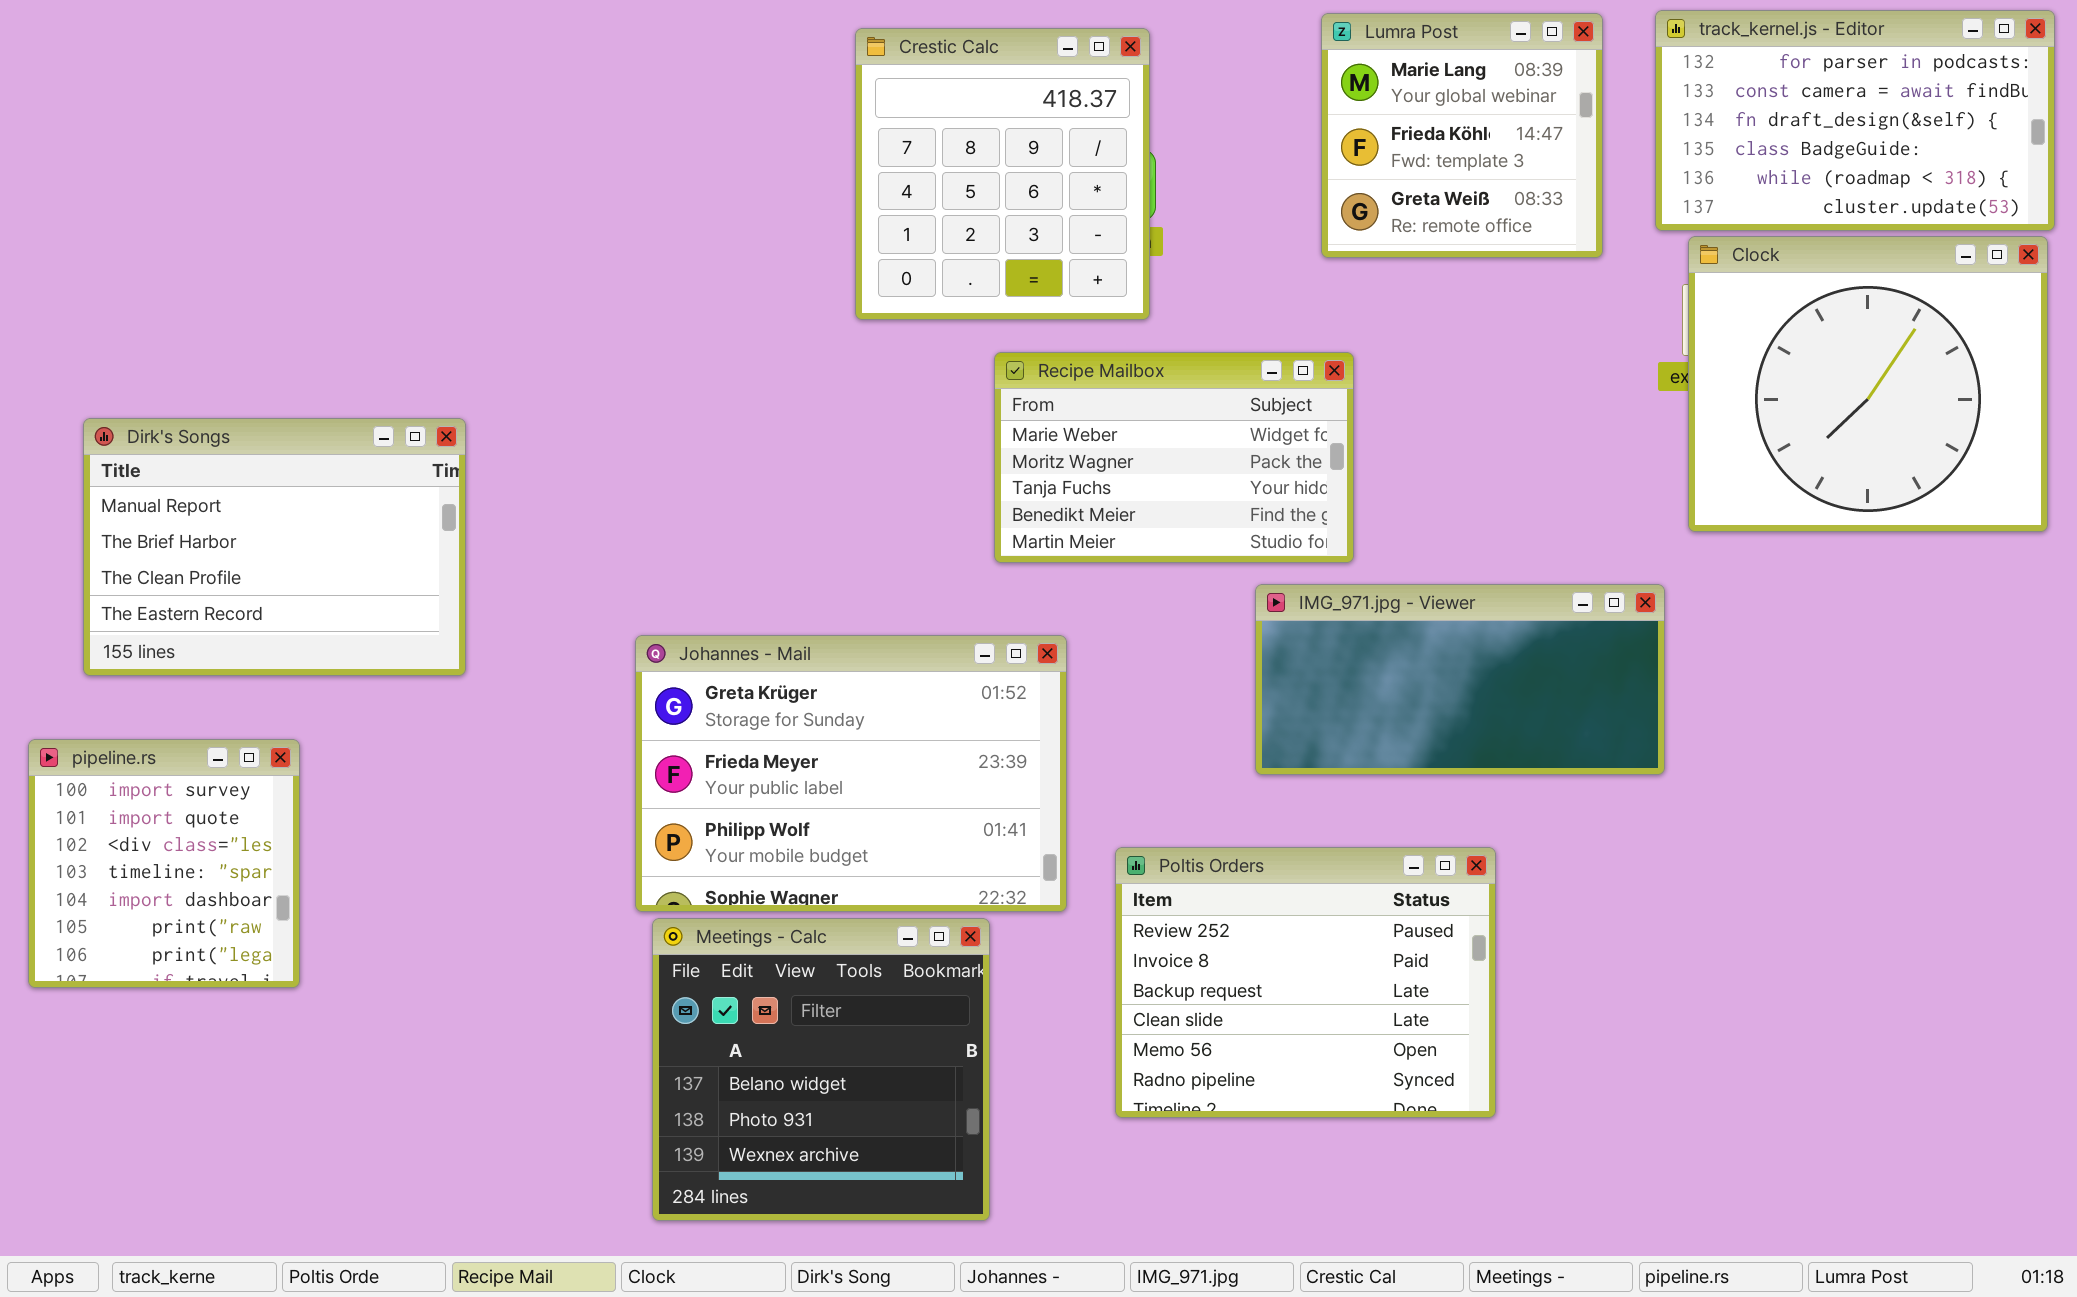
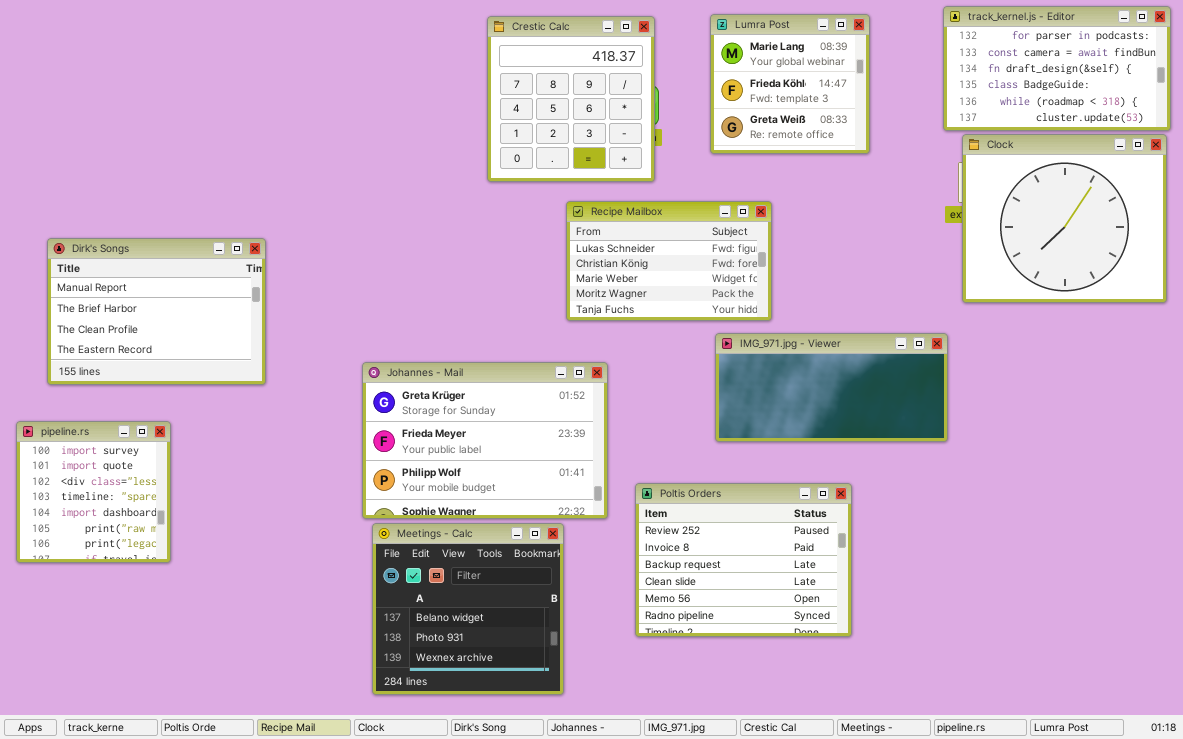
Lumra Post: [1321,13,1603,258] -> [710,14,870,154], moved
Recipe Mailbox: [994,352,1354,563] -> [566,201,772,321], scrolled up 2 rows

